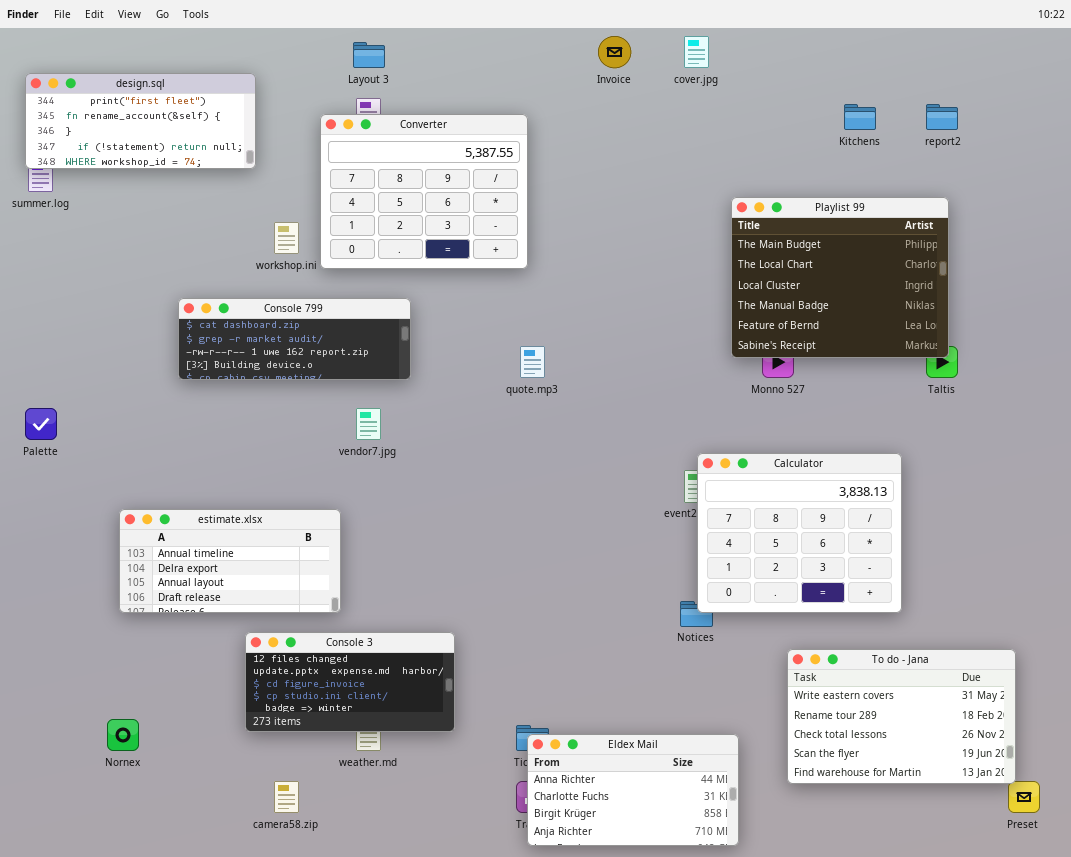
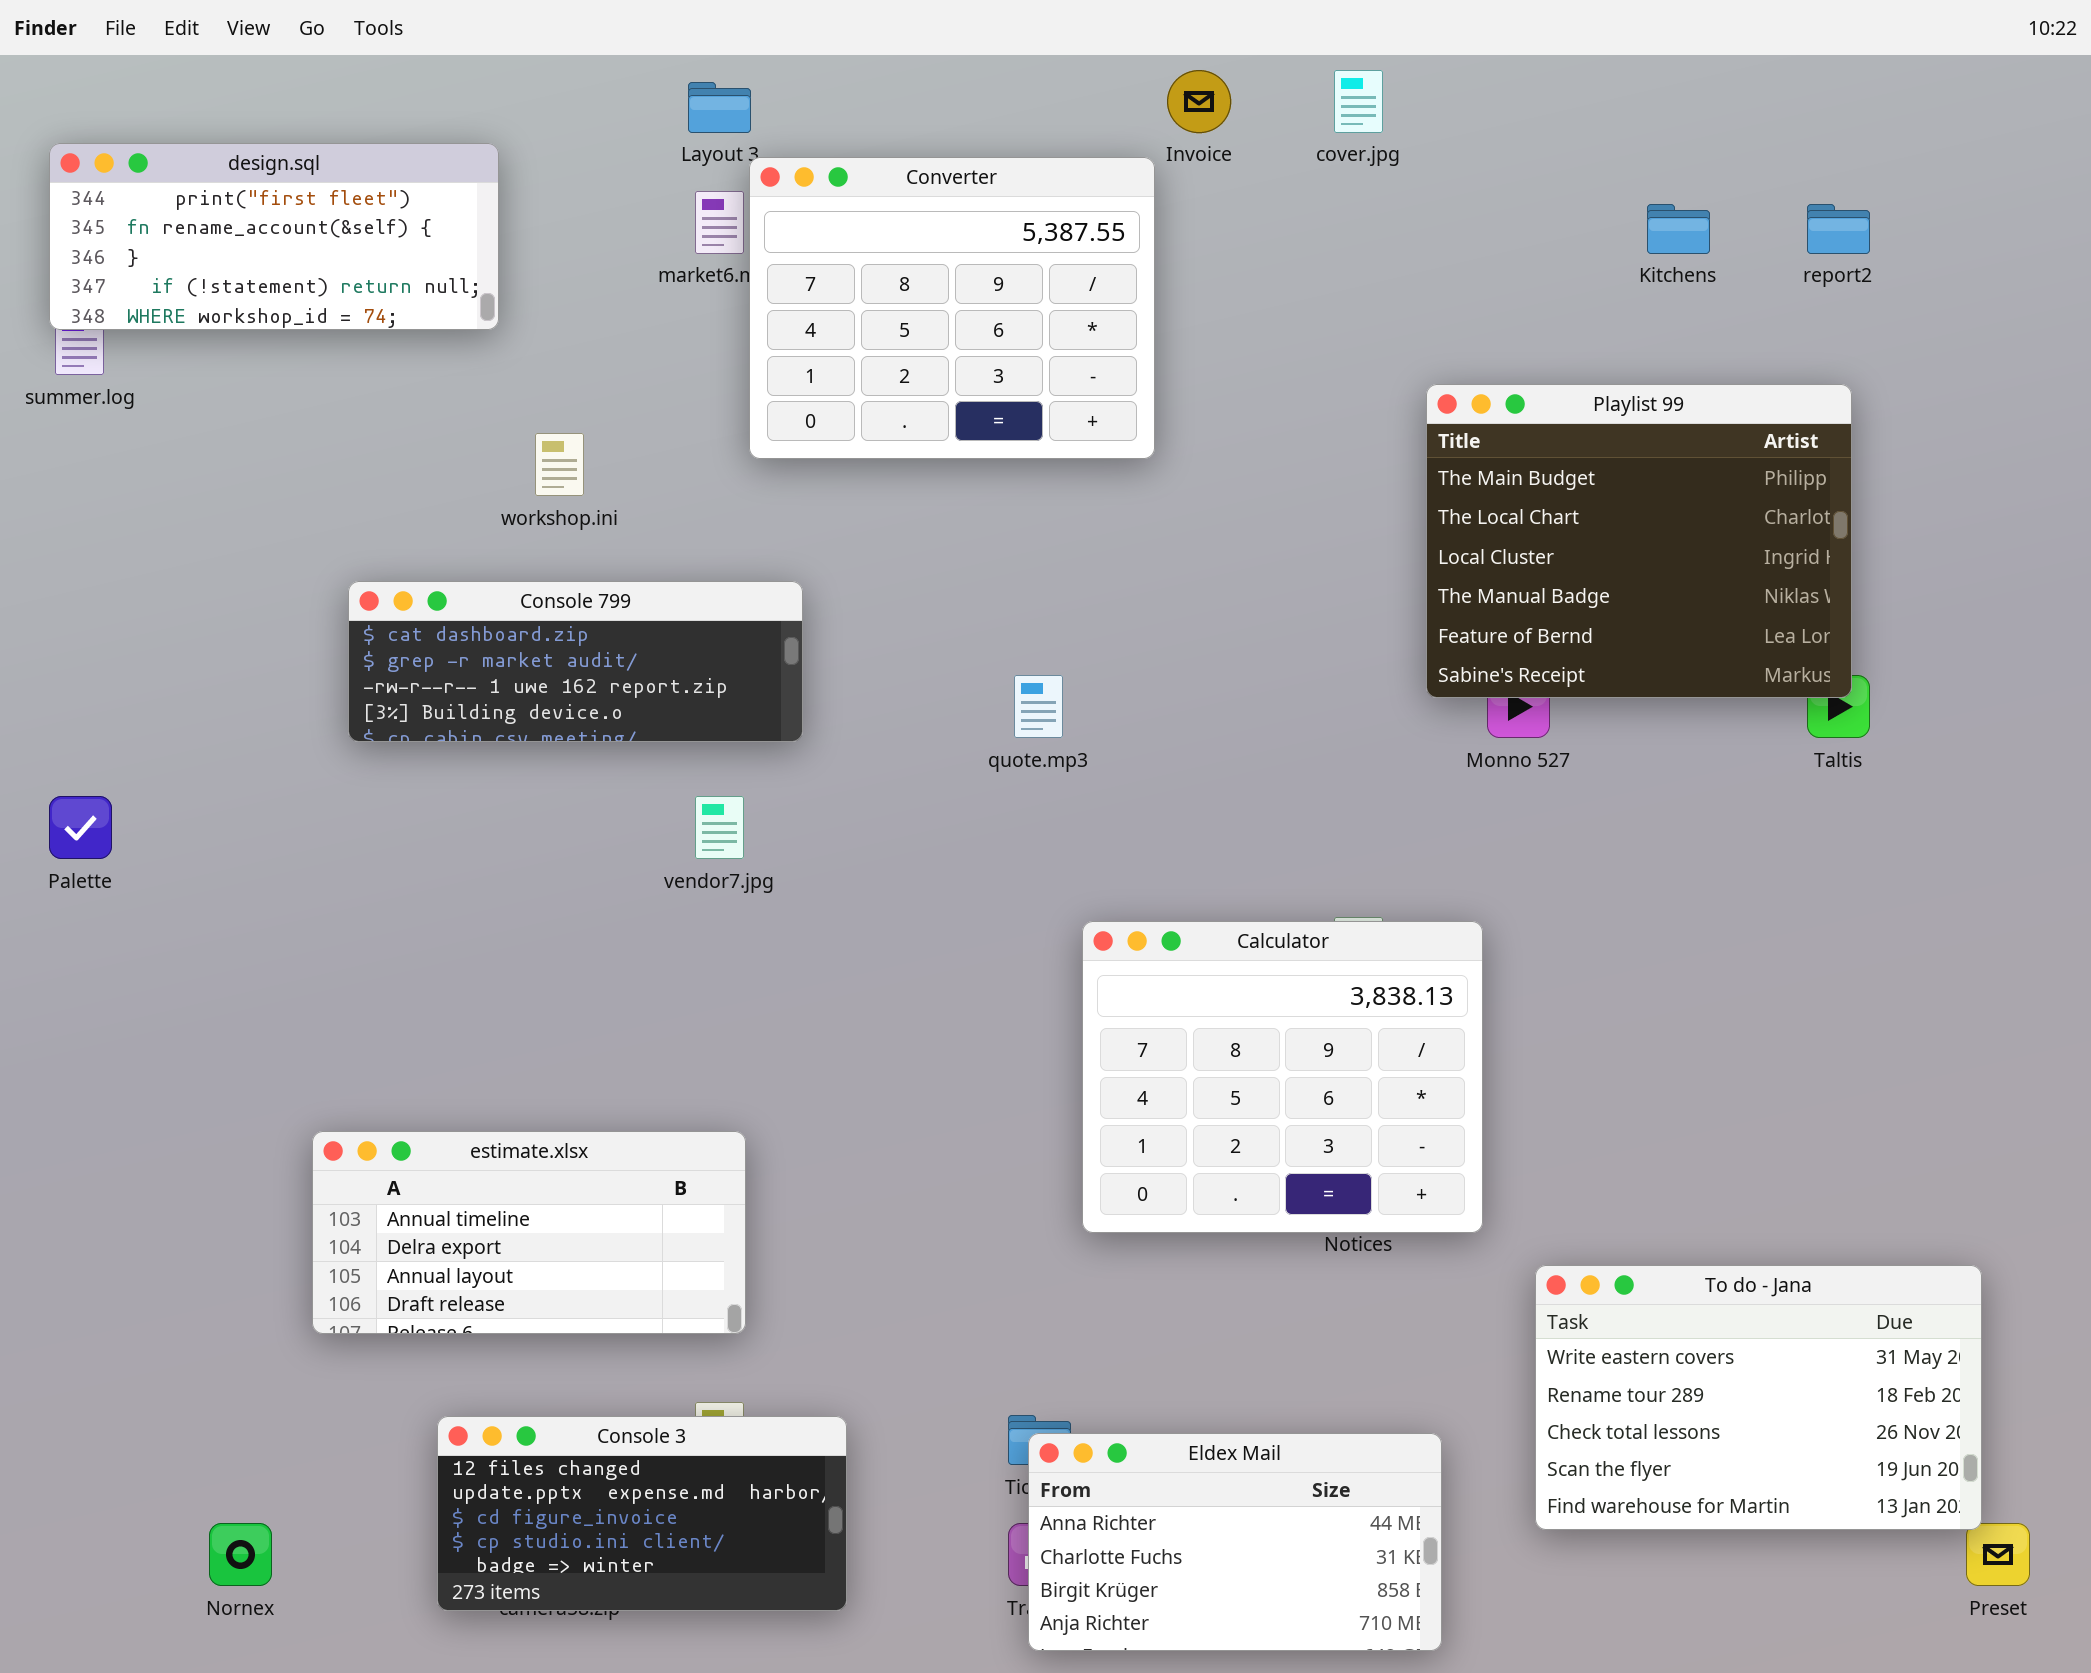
Converter: [320,114,528,269] -> [749,157,1155,459], moved
Calculator: [697,453,902,613] -> [1082,921,1483,1233], moved
estimate.xlsx: [119,509,341,613] -> [312,1131,746,1334], moved
Console 3: [245,632,455,732] -> [437,1416,847,1611], moved
Nornex: [107,719,139,751] -> [209,1523,272,1586], moved

